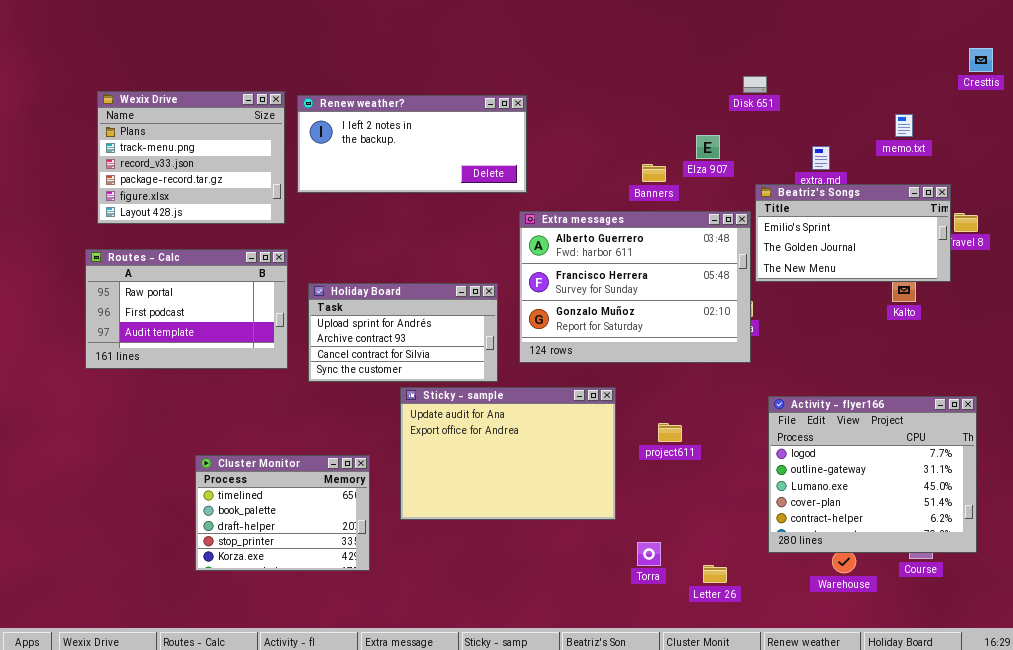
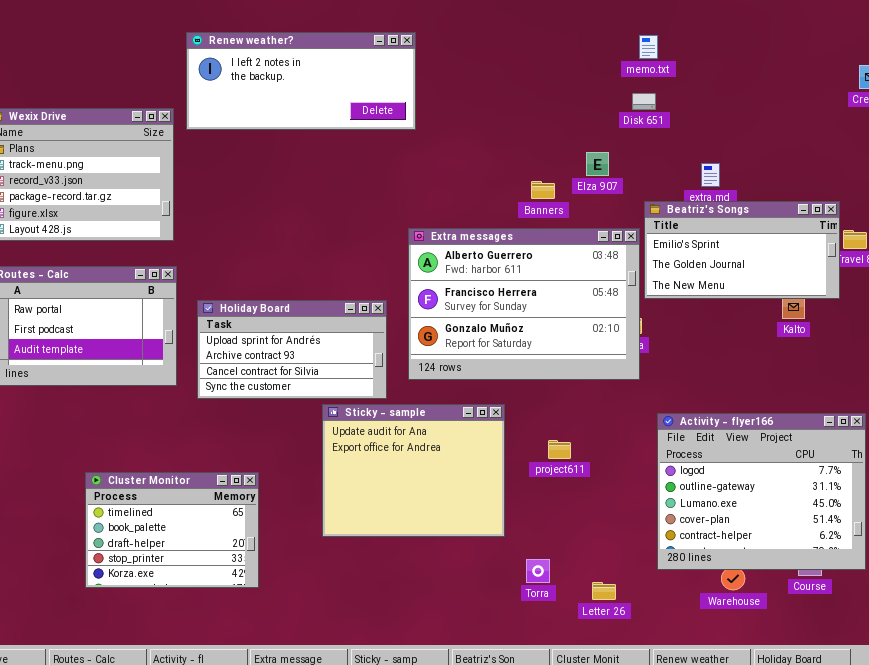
Renew weather?: [297,95,527,193] -> [186,32,416,130], moved
memo.txt: [895,114,913,137] -> [639,35,658,59], moved
Sticky - sample: [400,387,616,520] -> [322,404,505,537], resized

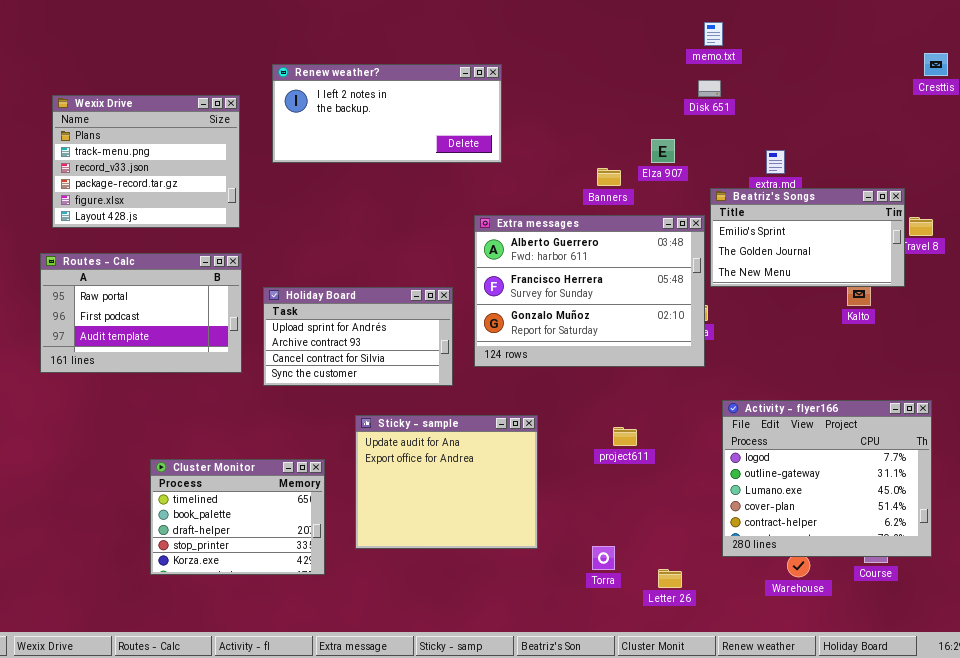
Renew weather?: [186,32,416,130] -> [272,64,502,163], moved
Sticky - sample: [322,404,505,537] -> [355,415,538,549], moved

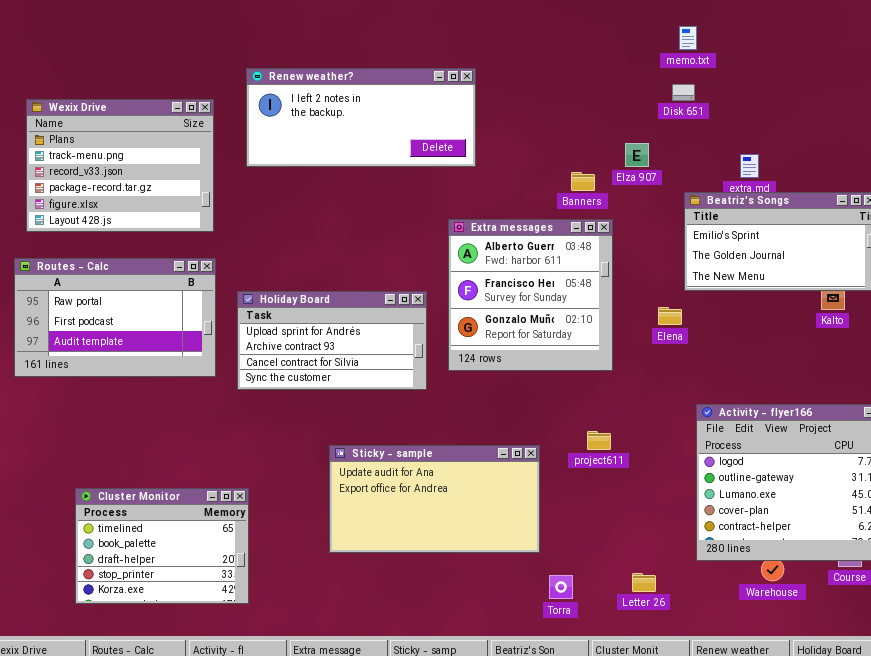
Extra messages: [474,215,705,367] -> [448,219,613,371], resized
Sticky - sample: [355,415,538,549] -> [329,445,540,553], resized
Cluster Monitor: [150,459,325,575] -> [75,488,249,604], moved
Torra: [592,546,615,570] -> [549,575,573,599], moved

